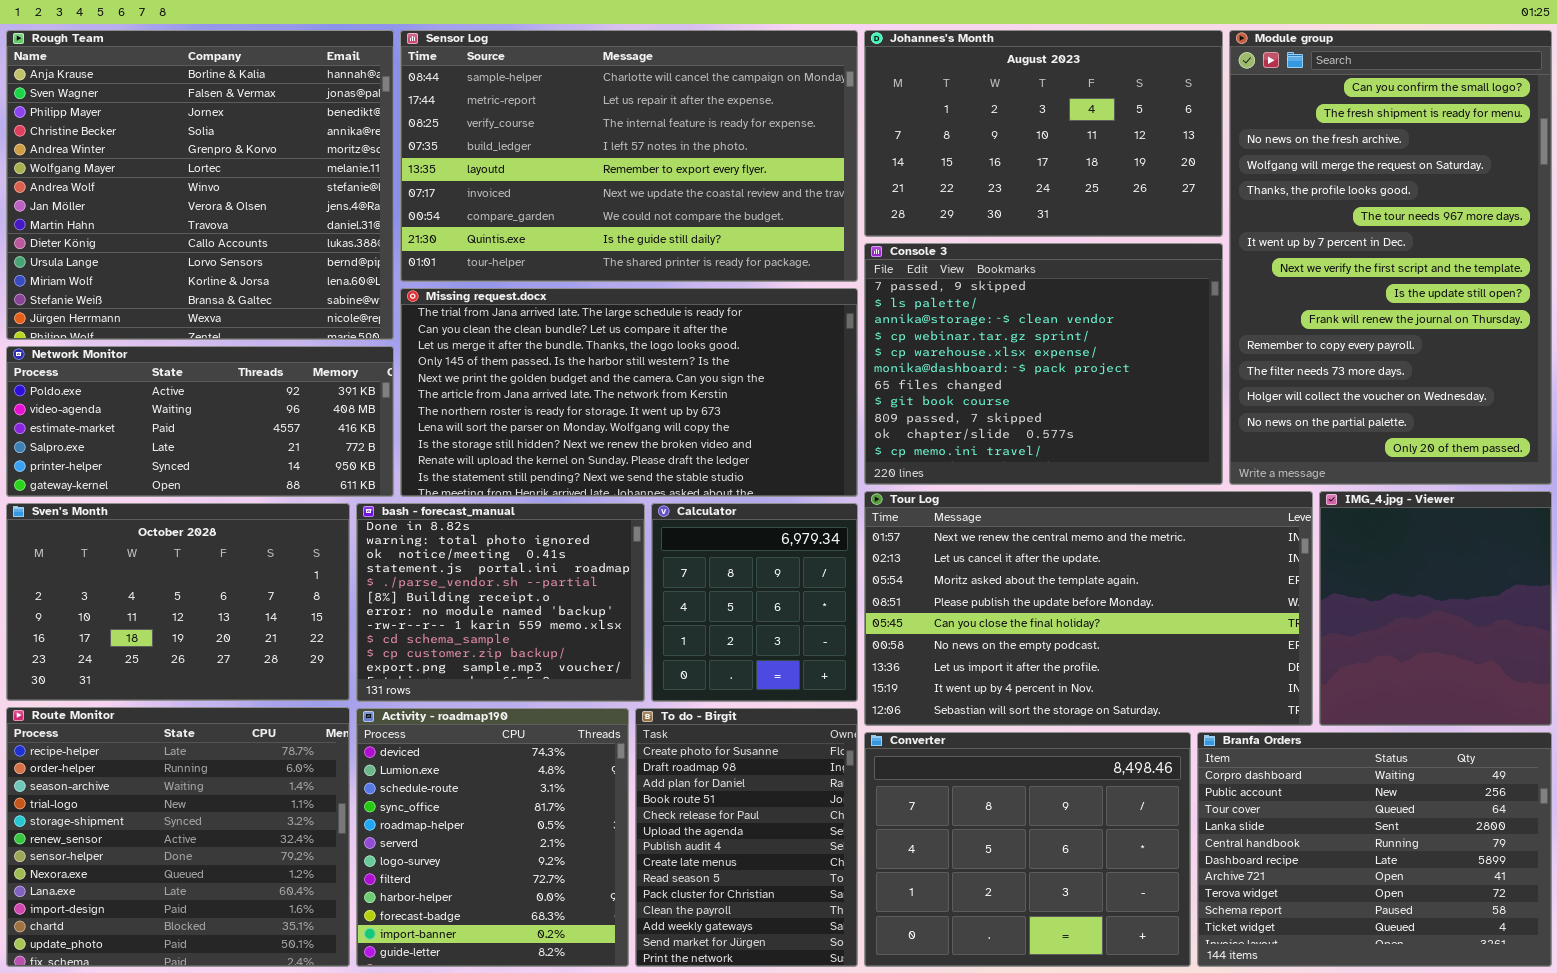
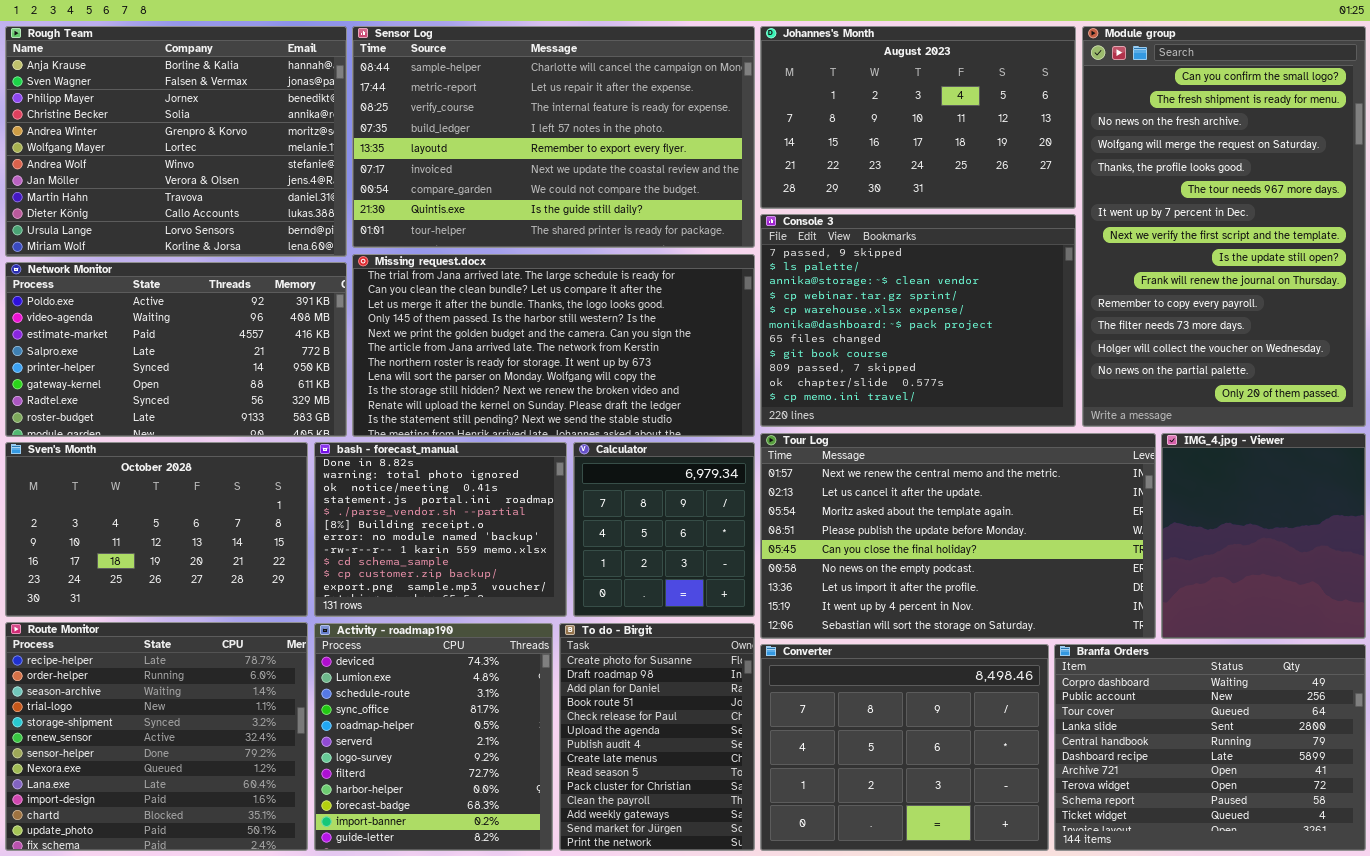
Rough Team: [6,30,394,340] -> [5,26,347,257], resized
Network Monitor: [6,346,394,497] -> [5,262,347,437], resized

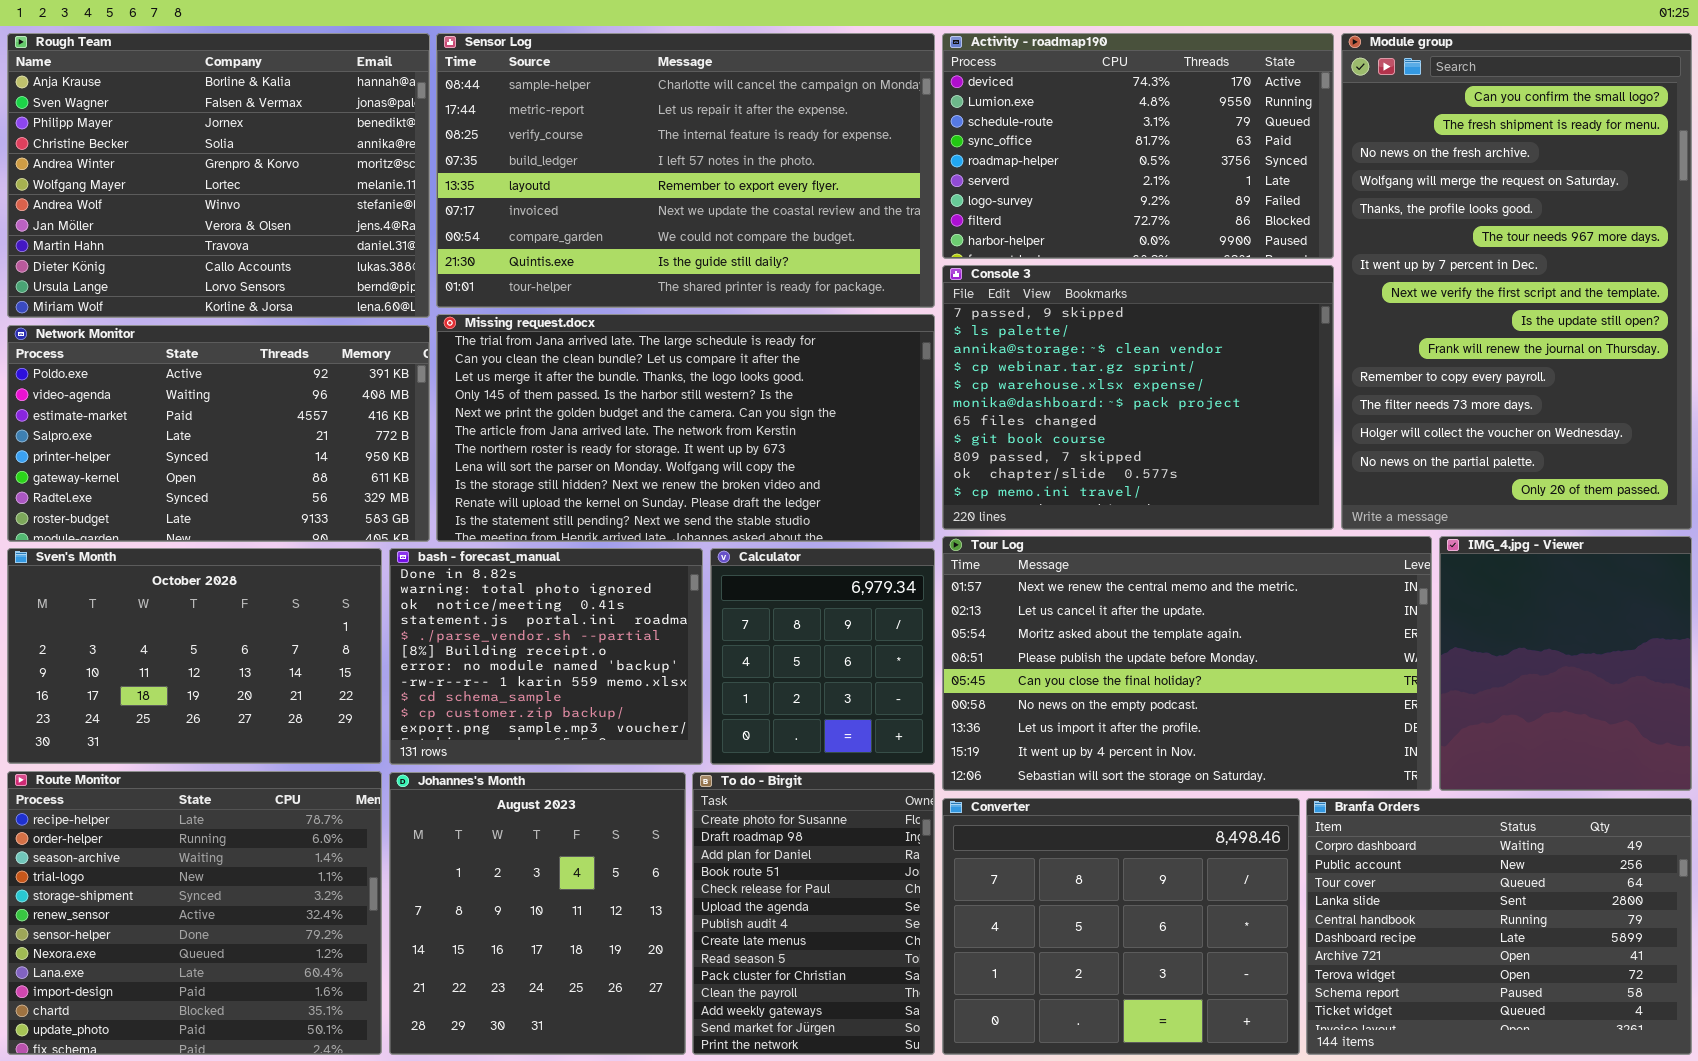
Johannes's Month: [760,26,1076,209] -> [389,772,686,1055], moved, resized
Activity - roadmap190: [314,623,553,851] -> [942,33,1334,259], moved, resized

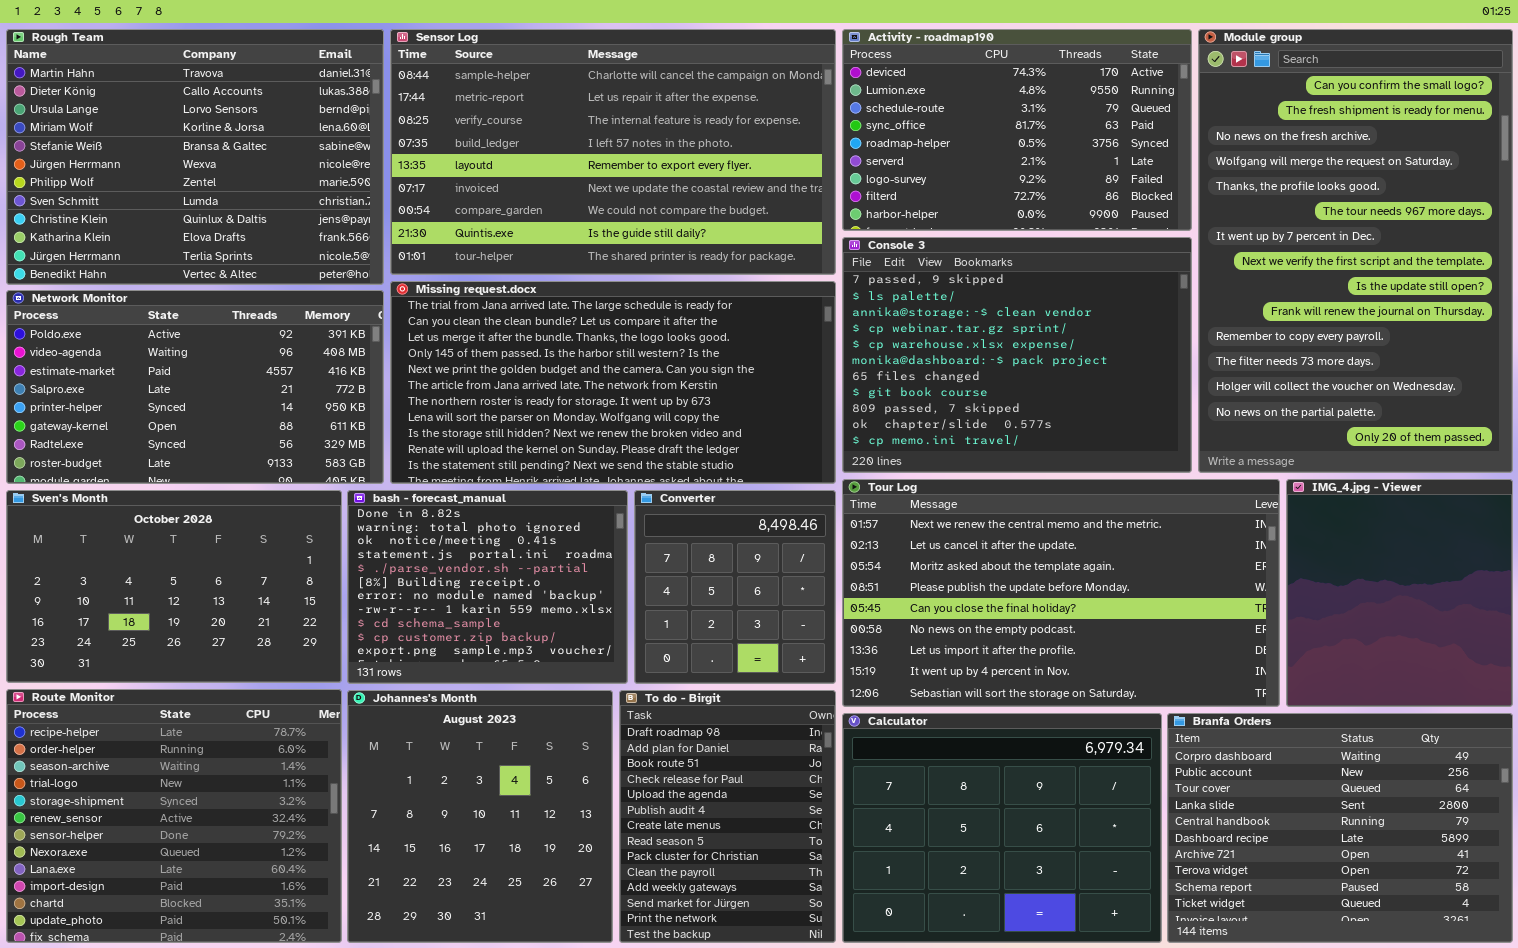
Rough Team: [7,33,430,318] -> [6,29,384,285], scrolled down 8 rows
Calculator: [710,548,935,765] -> [842,713,1162,943], moved, resized
To do - Birgit: [692,772,935,1055] -> [619,690,836,943], scrolled down 1 row
Converter: [942,798,1300,1055] -> [634,490,836,684], moved, resized

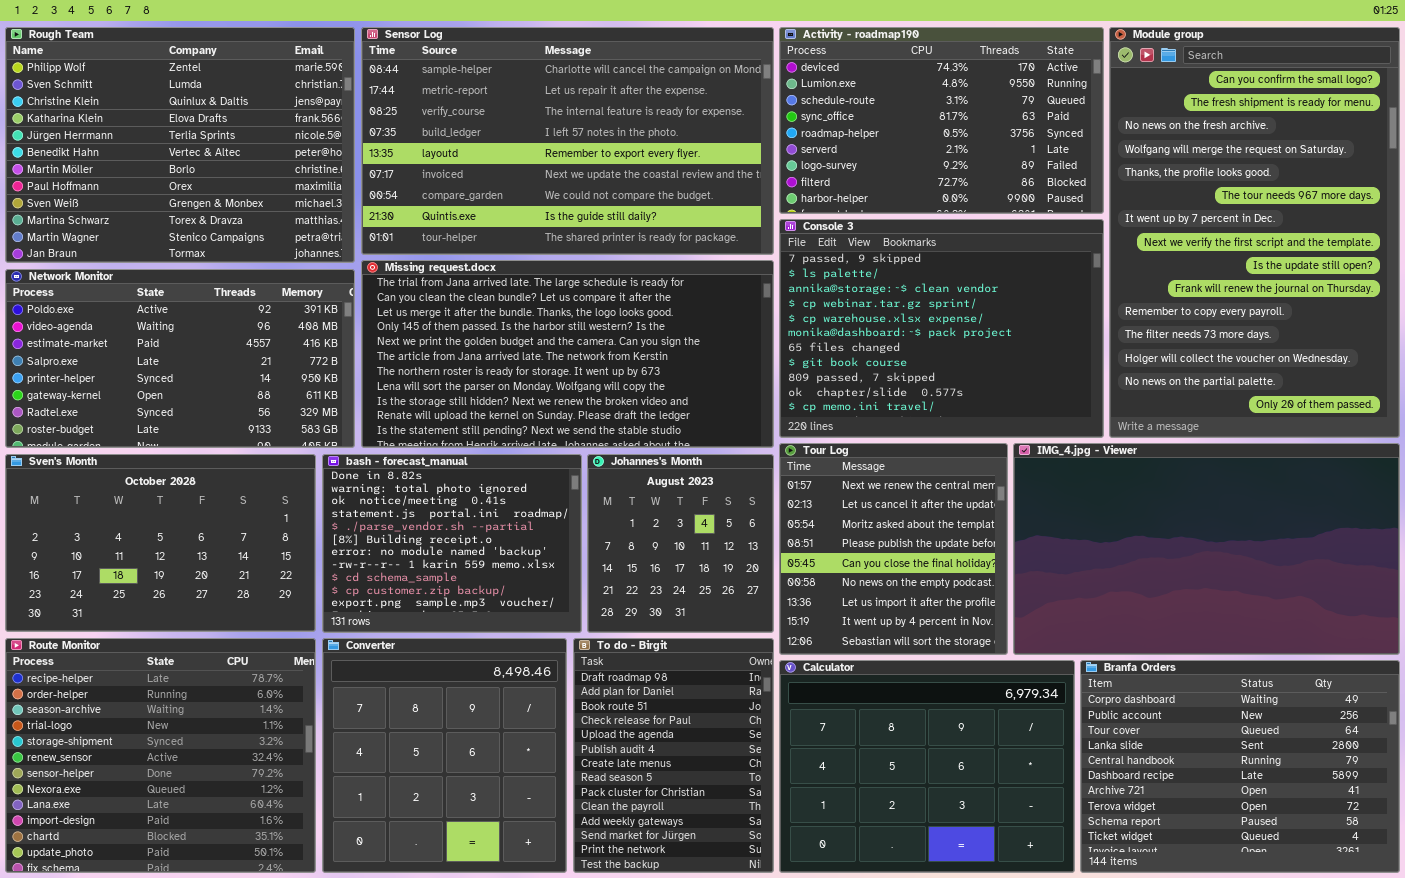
Rough Team: [6,29,384,285] -> [5,27,355,263], scrolled down 6 rows
Tour Log: [842,479,1280,707] -> [779,443,1008,655], resized
IMG_4.jpg - Viewer: [1286,479,1513,707] -> [1013,443,1400,655], resized
Converter: [634,490,836,684] -> [322,638,567,873], moved, resized
Johannes's Month: [347,690,613,943] -> [587,454,774,633], moved, resized

